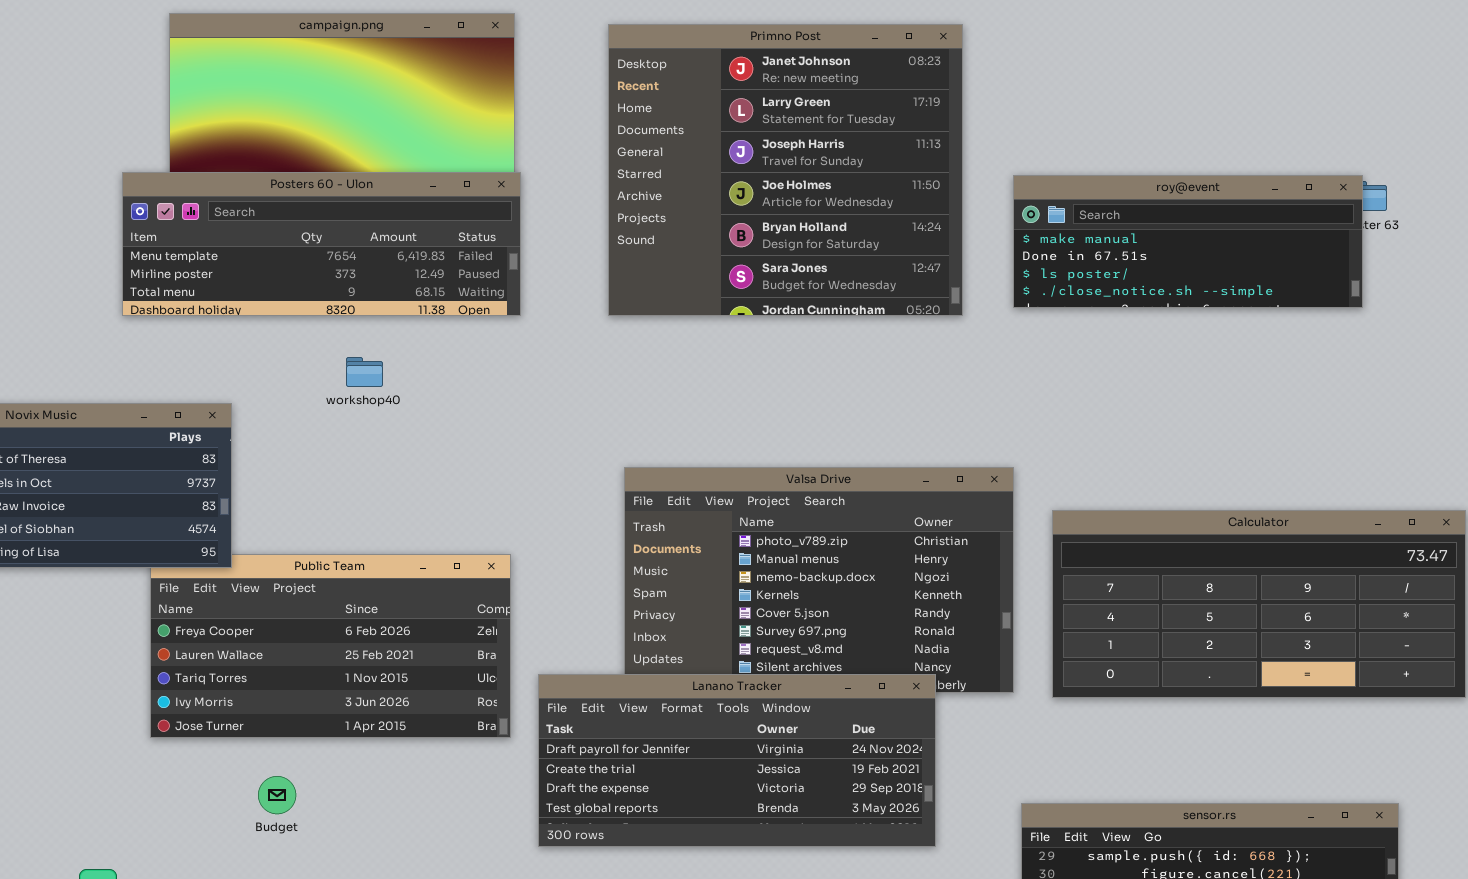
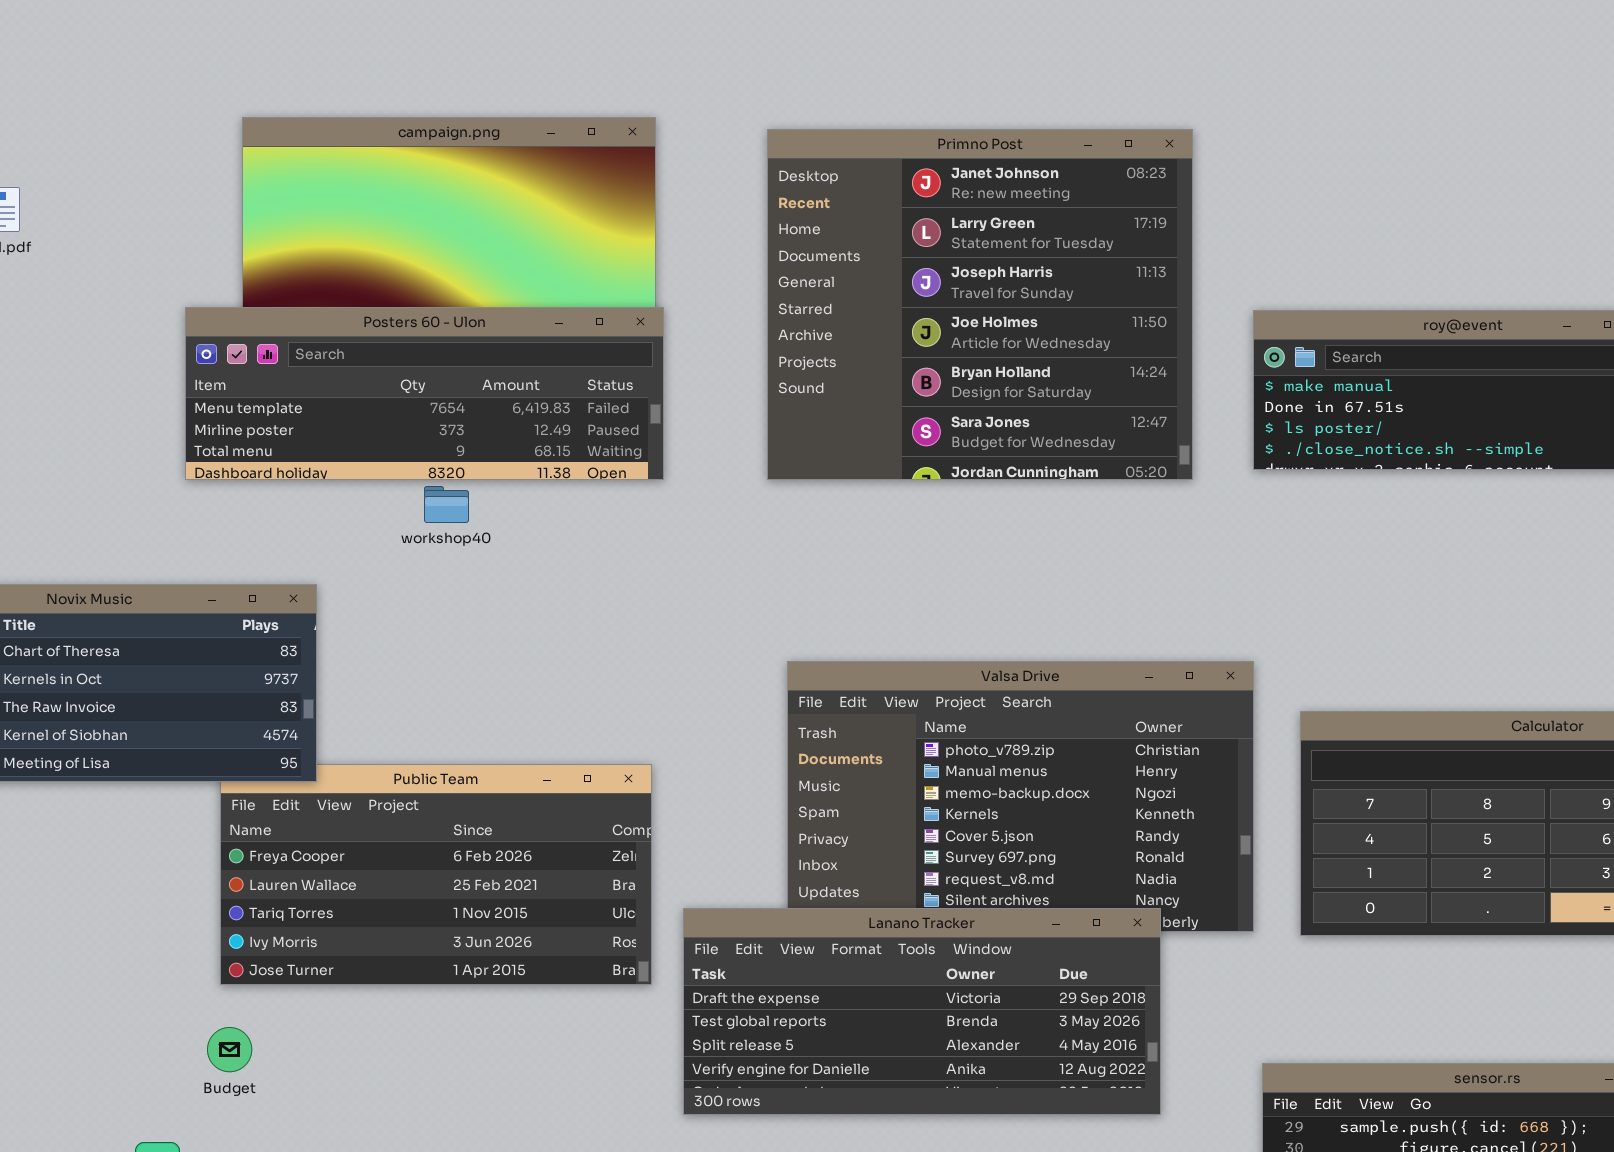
workshop40: [346,357,383,387] -> [424,486,469,523], moved
Lanano Tracker: [538,674,936,847] -> [683,908,1161,1115], scrolled down 2 rows
Budget: [258,776,296,814] -> [207,1027,252,1072], moved

